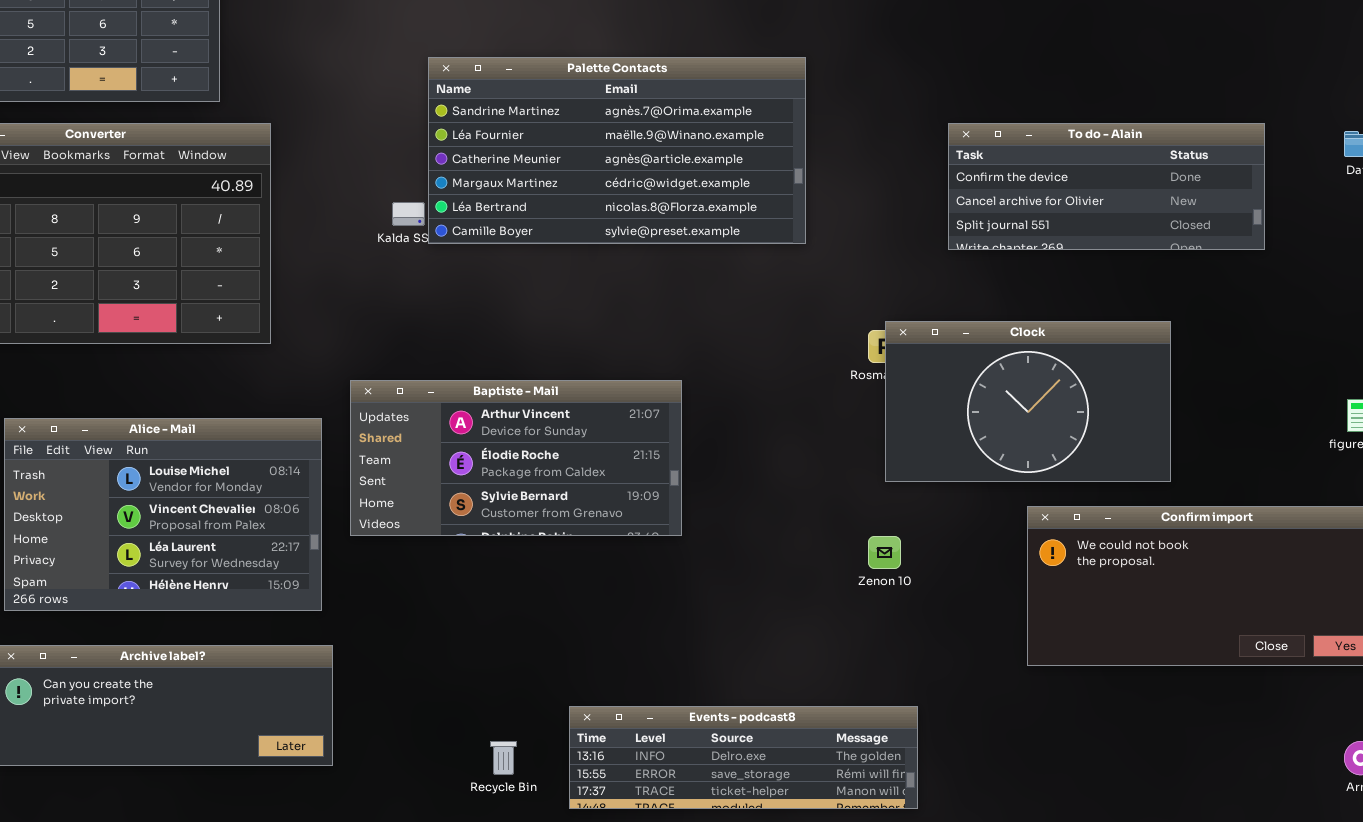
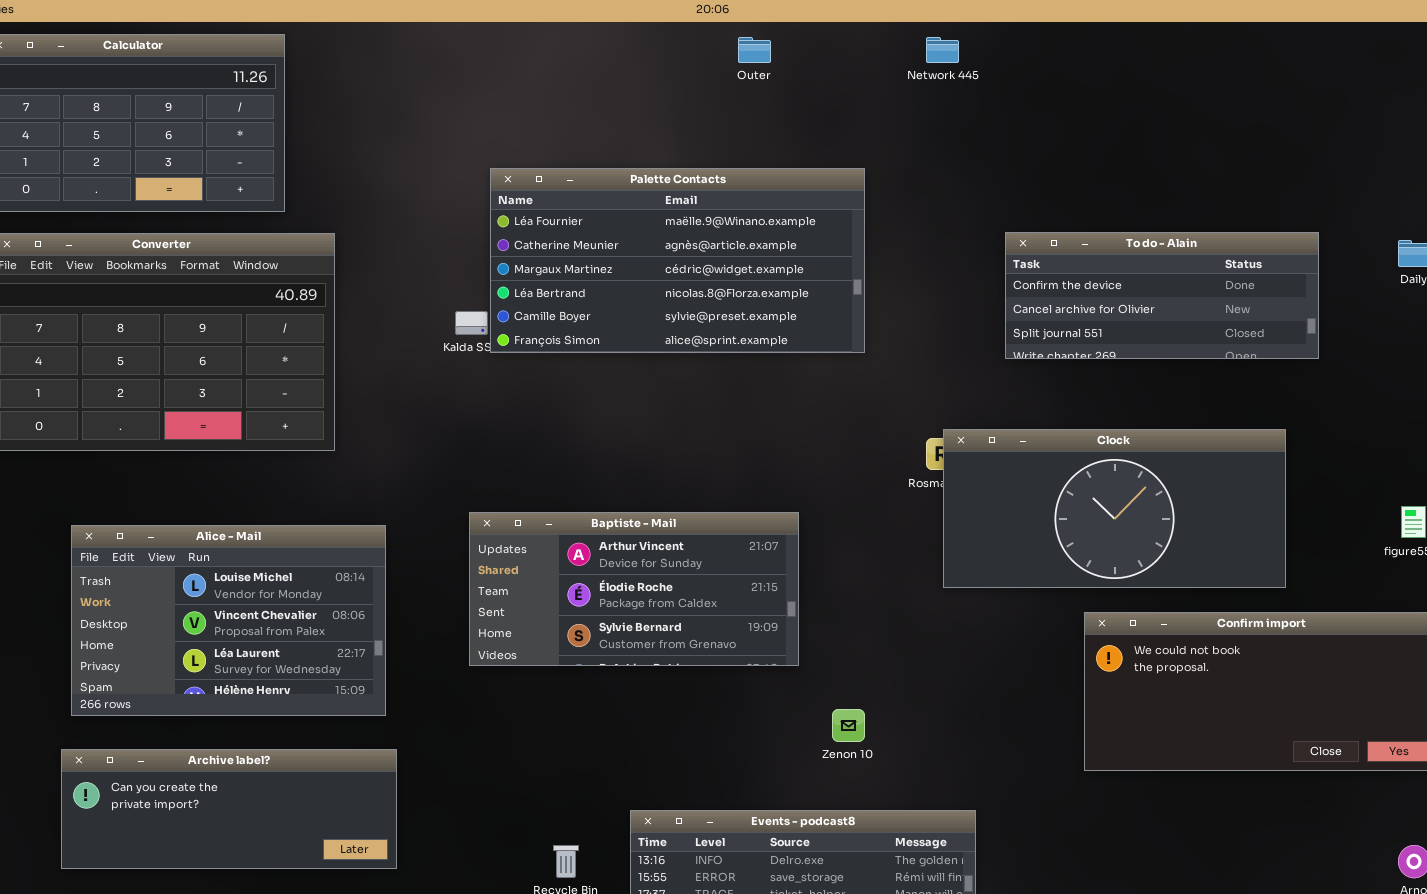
Palette Contacts: [428,57,806,244] -> [490,168,865,353], scrolled down 1 row
Clock: [885,321,1171,482] -> [943,429,1286,588], resized
Baptiste - Mail: [350,380,682,536] -> [469,512,799,666], moved
Zenon 10: [868,536,901,569] -> [832,709,865,742], moved

